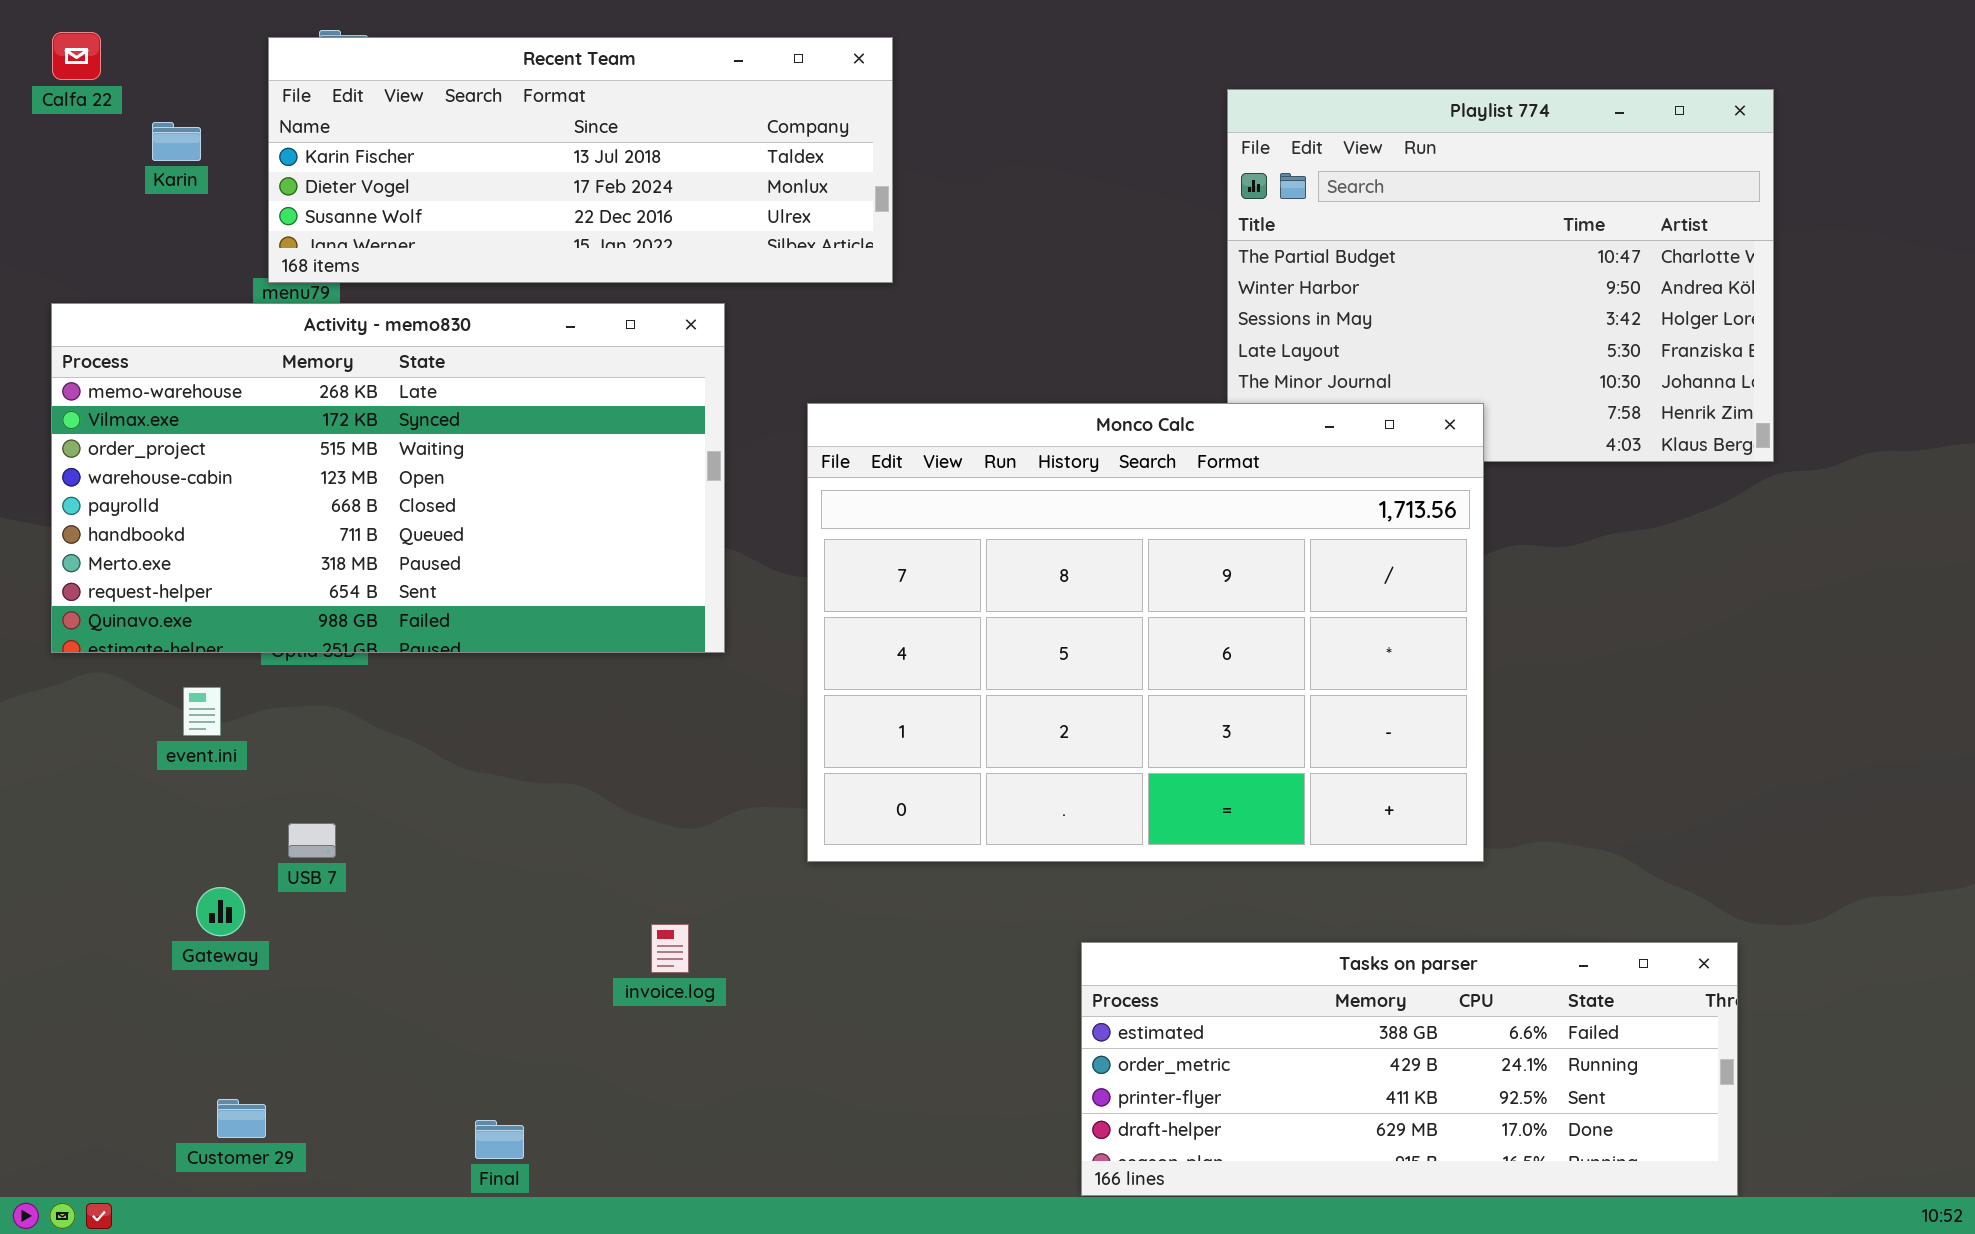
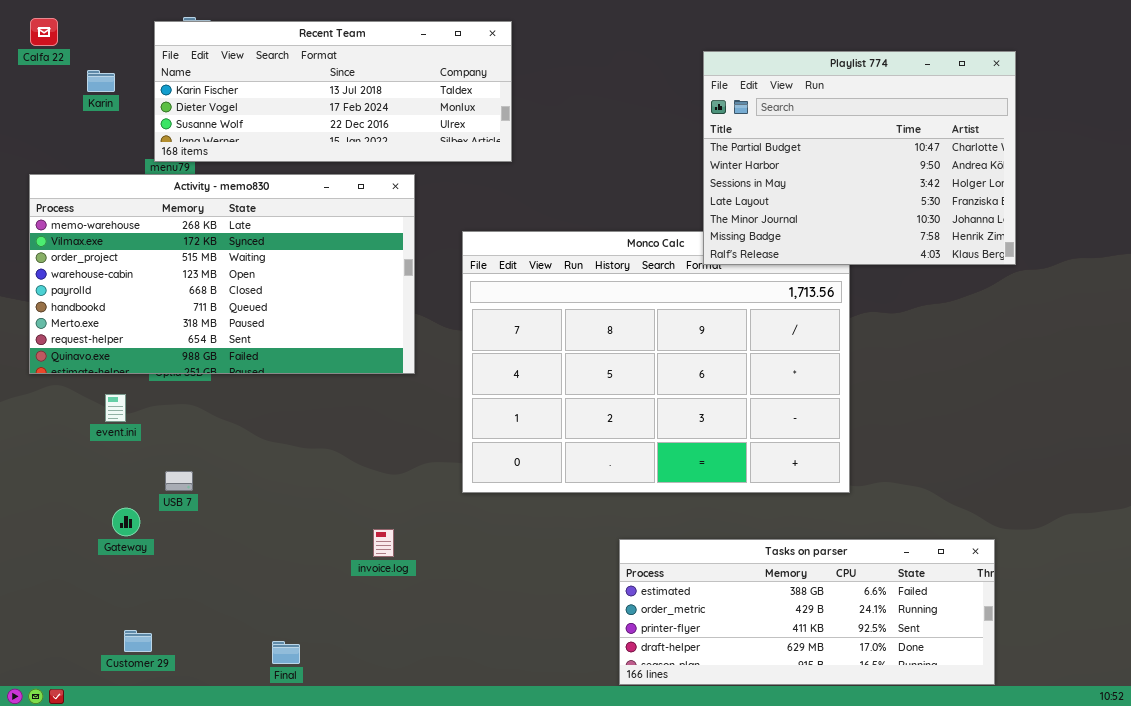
Playlist 774: [1227,89,1774,462] -> [703,51,1016,265], raised

